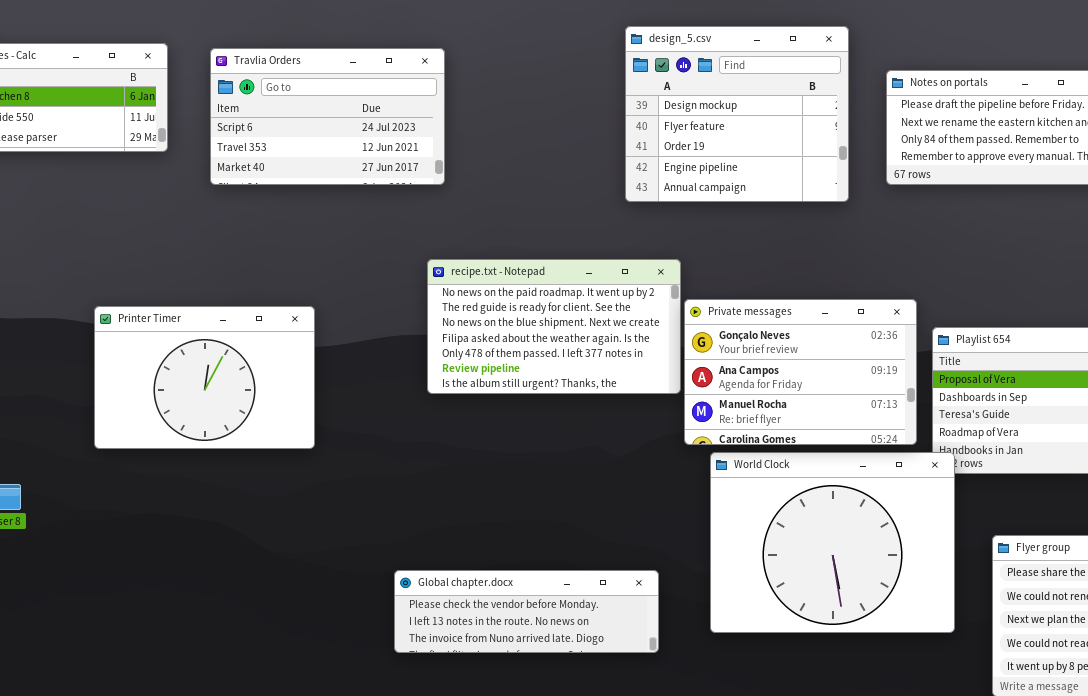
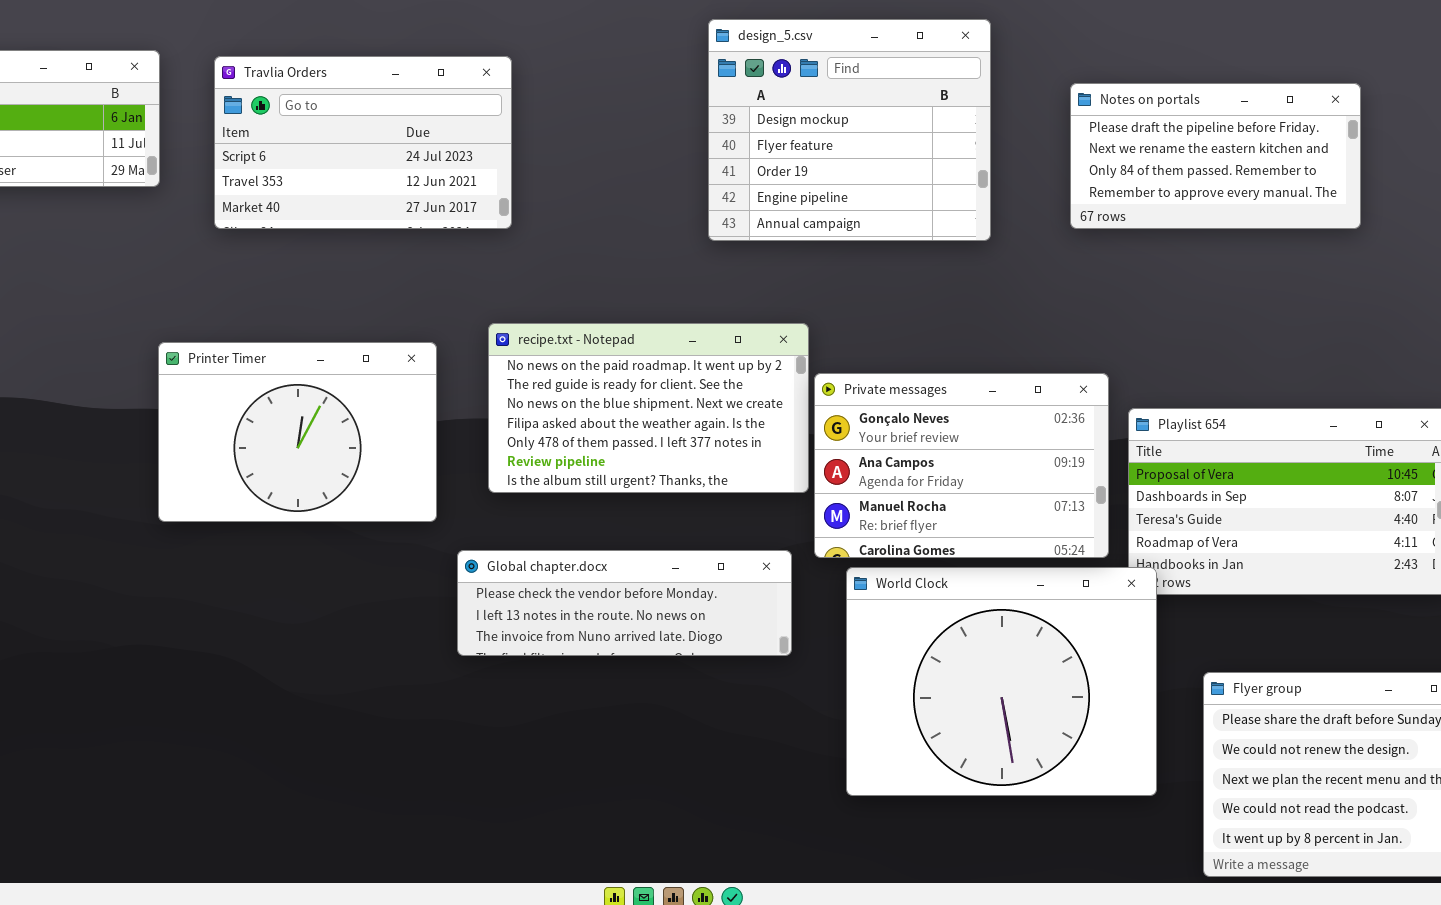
design_5.csv: [625,26,849,202] -> [708,19,991,241], moved
Printer Timer: [94,306,315,449] -> [158,342,437,522], moved
Global chapter.docx: [394,570,659,653] -> [457,550,792,656], moved

